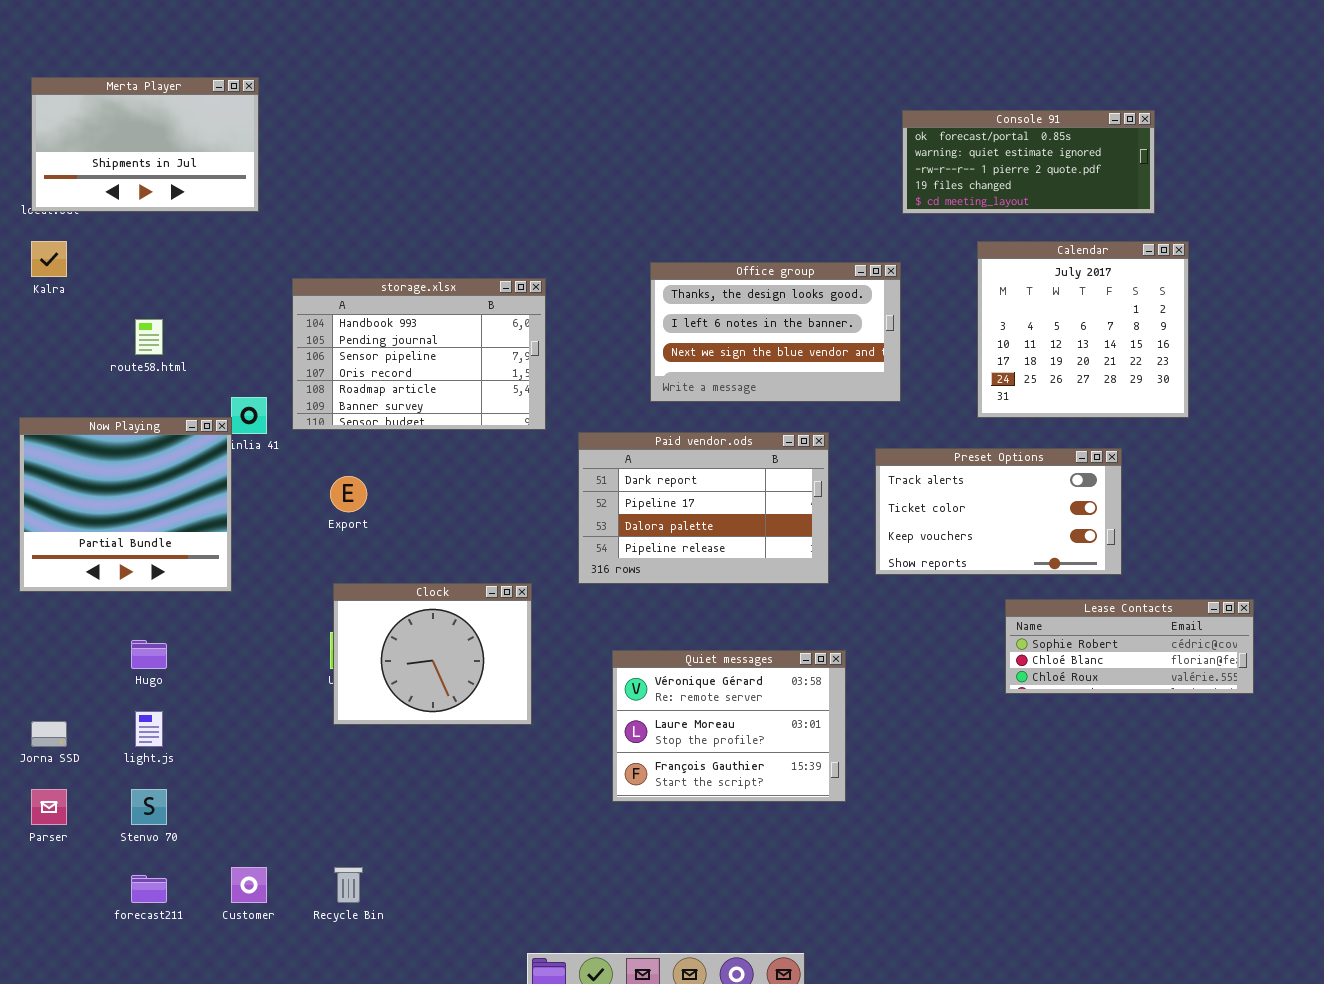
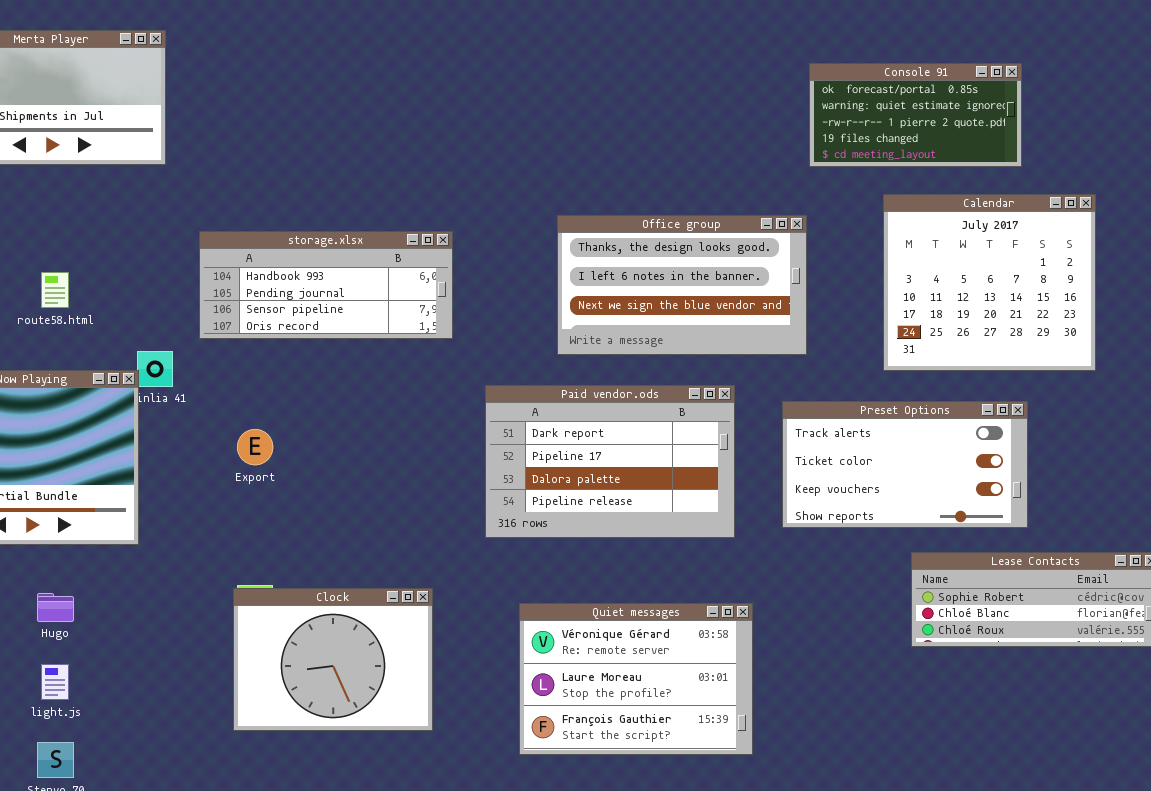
Console 91: [902,110,1155,214] -> [809,63,1022,167], resized
storage.xlsx: [292,278,546,430] -> [199,231,453,339], resized
Clock: [333,583,532,725] -> [233,588,433,731], moved

